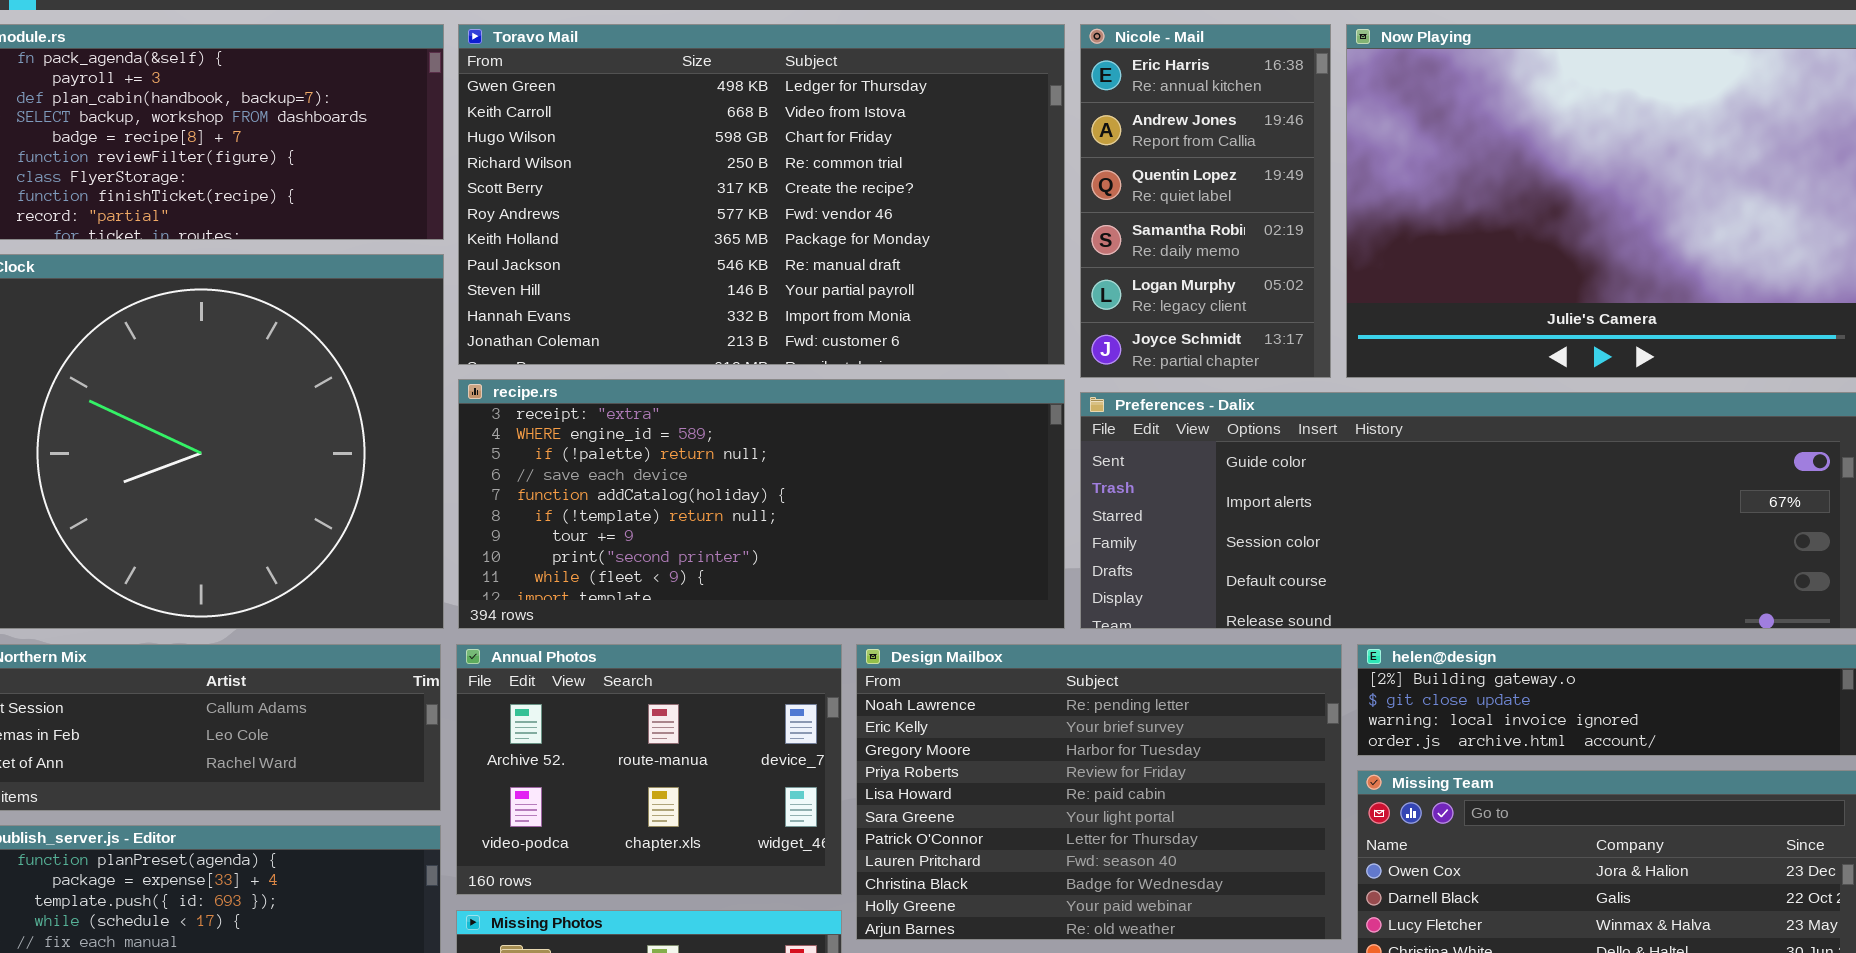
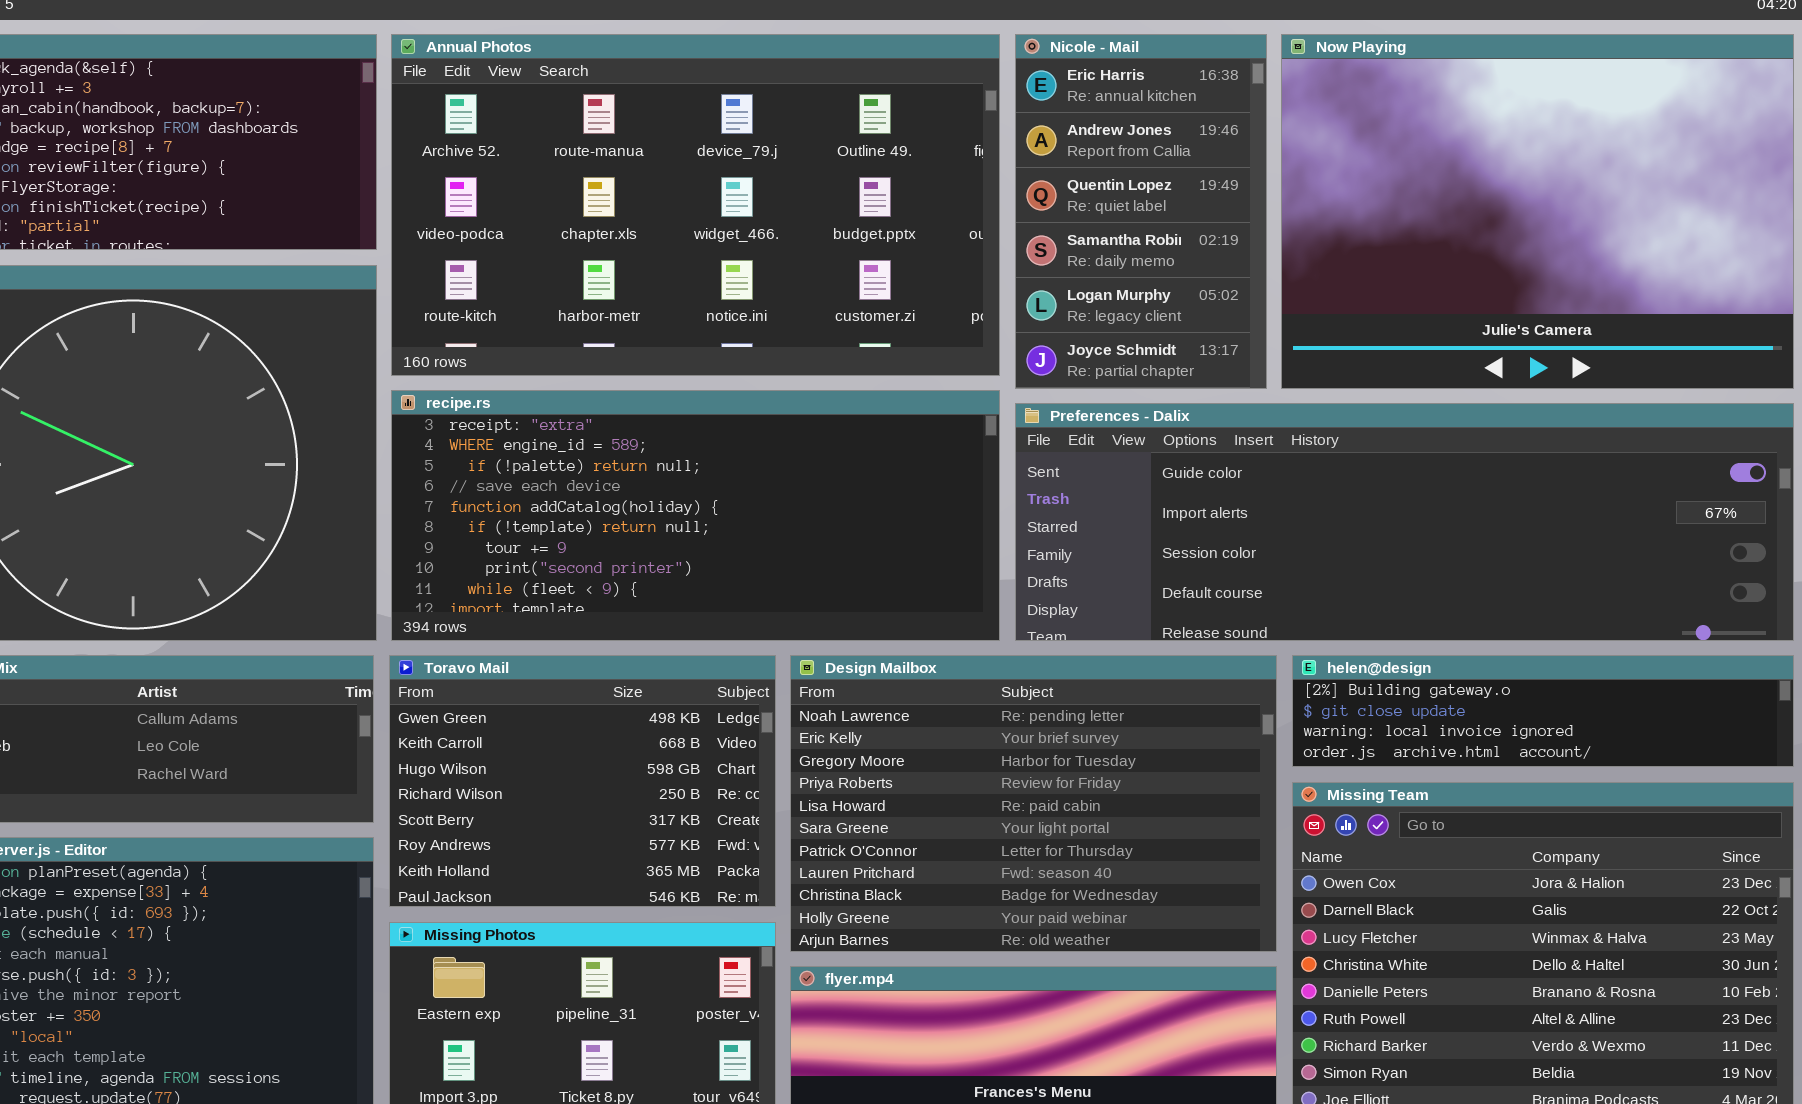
Toravo Mail: [458,24,1065,365] -> [389,655,776,907], moved, resized
Annual Photos: [456,644,842,895] -> [391,34,1000,376], moved, resized

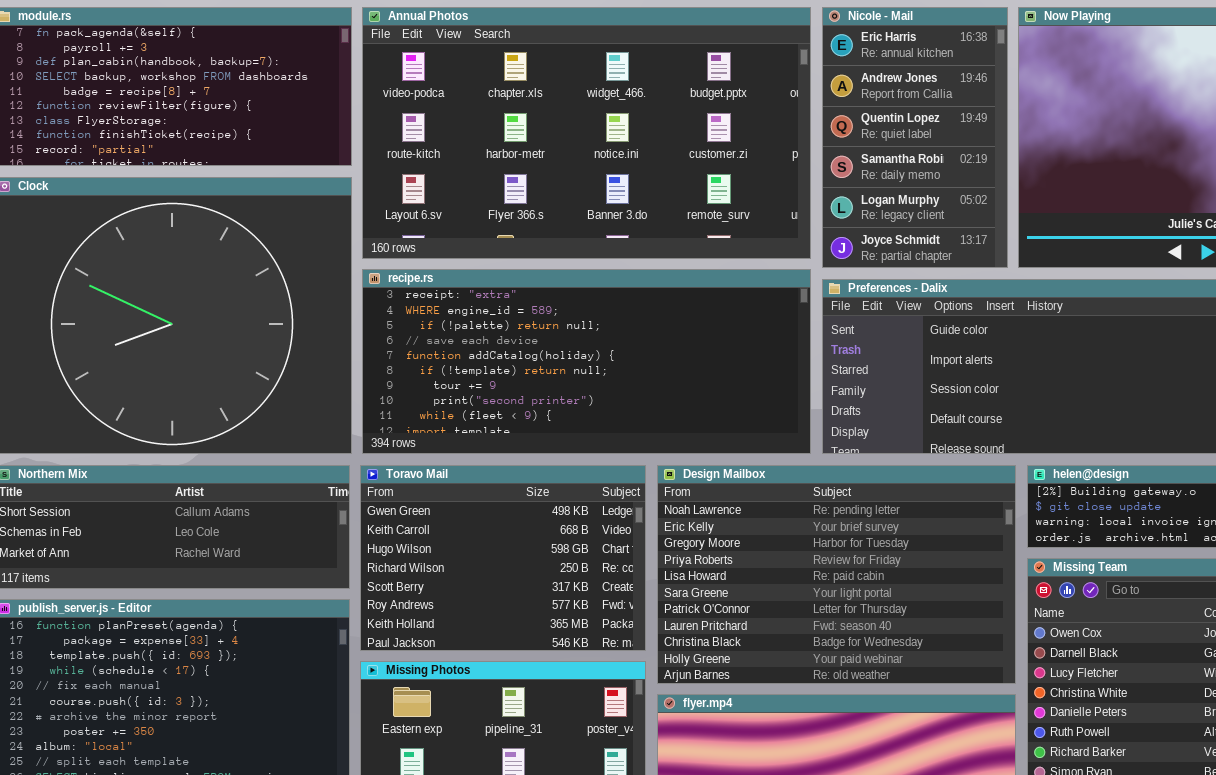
Annual Photos: [391,34,1000,376] -> [362,7,811,259], scrolled down 1 row

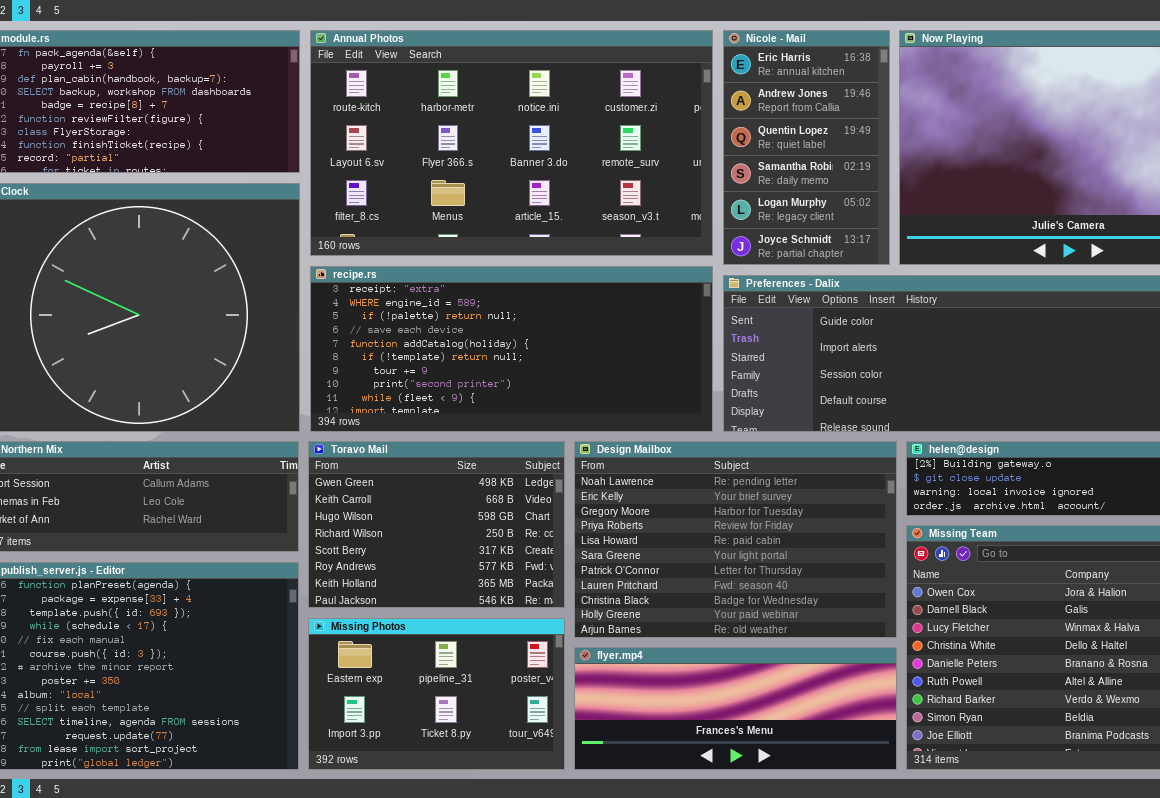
Annual Photos: [362,7,811,259] -> [310,30,713,256], scrolled down 1 row

